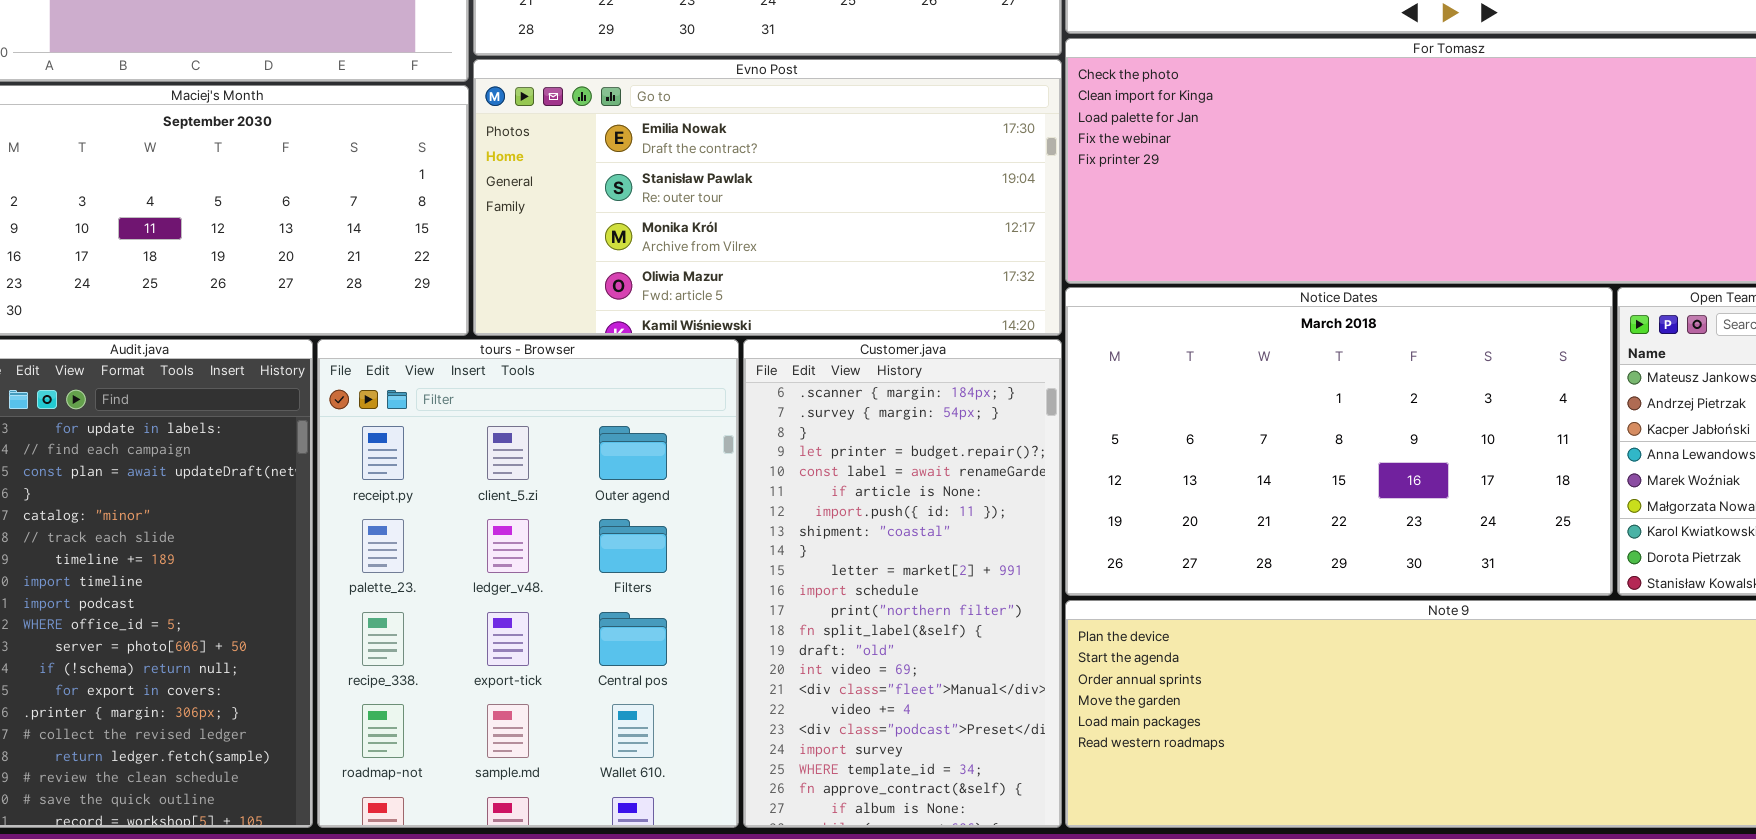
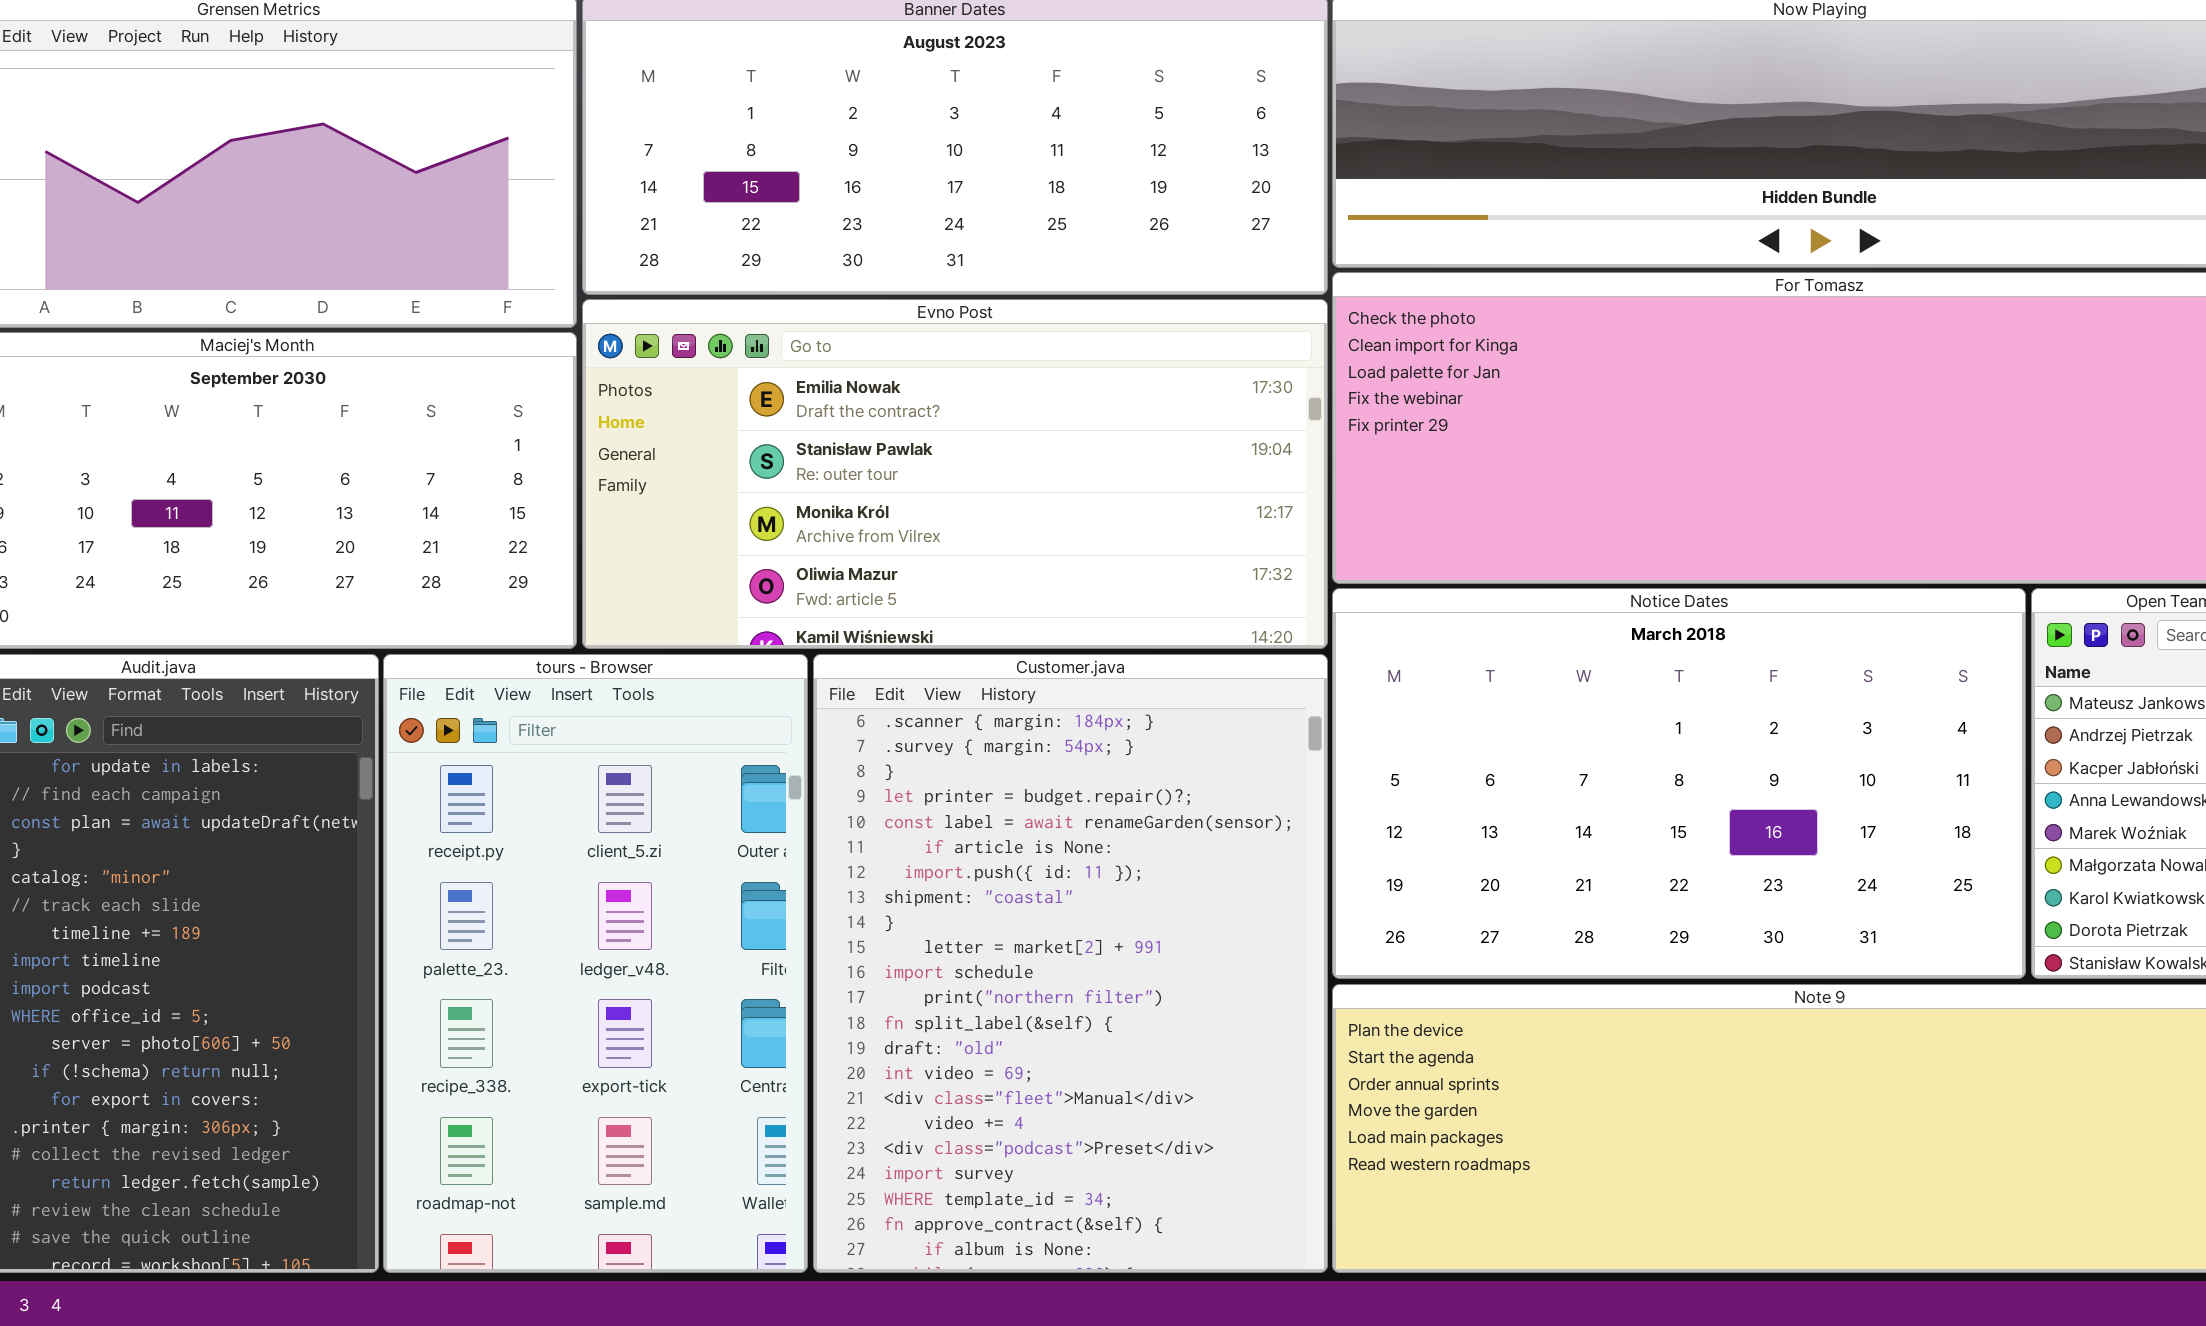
tours - Browser: [317,339,739,828] -> [383,654,808,1273], resized
Customer.java: [743,339,1062,828] -> [813,654,1328,1273], resized

